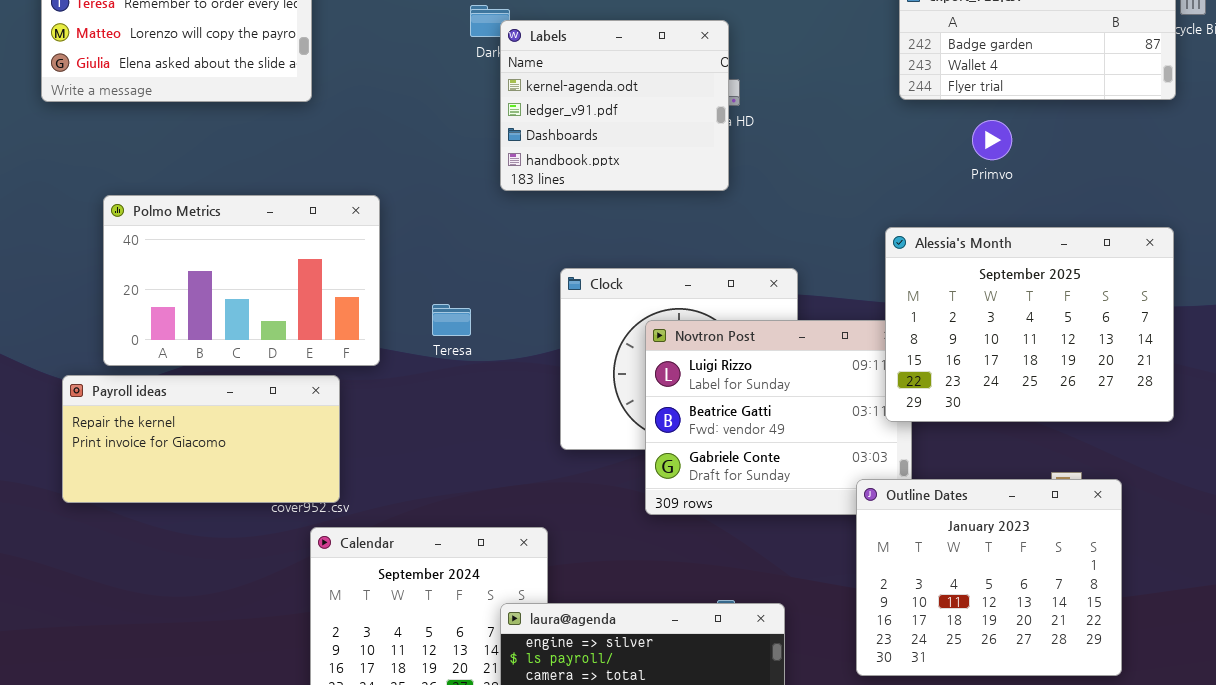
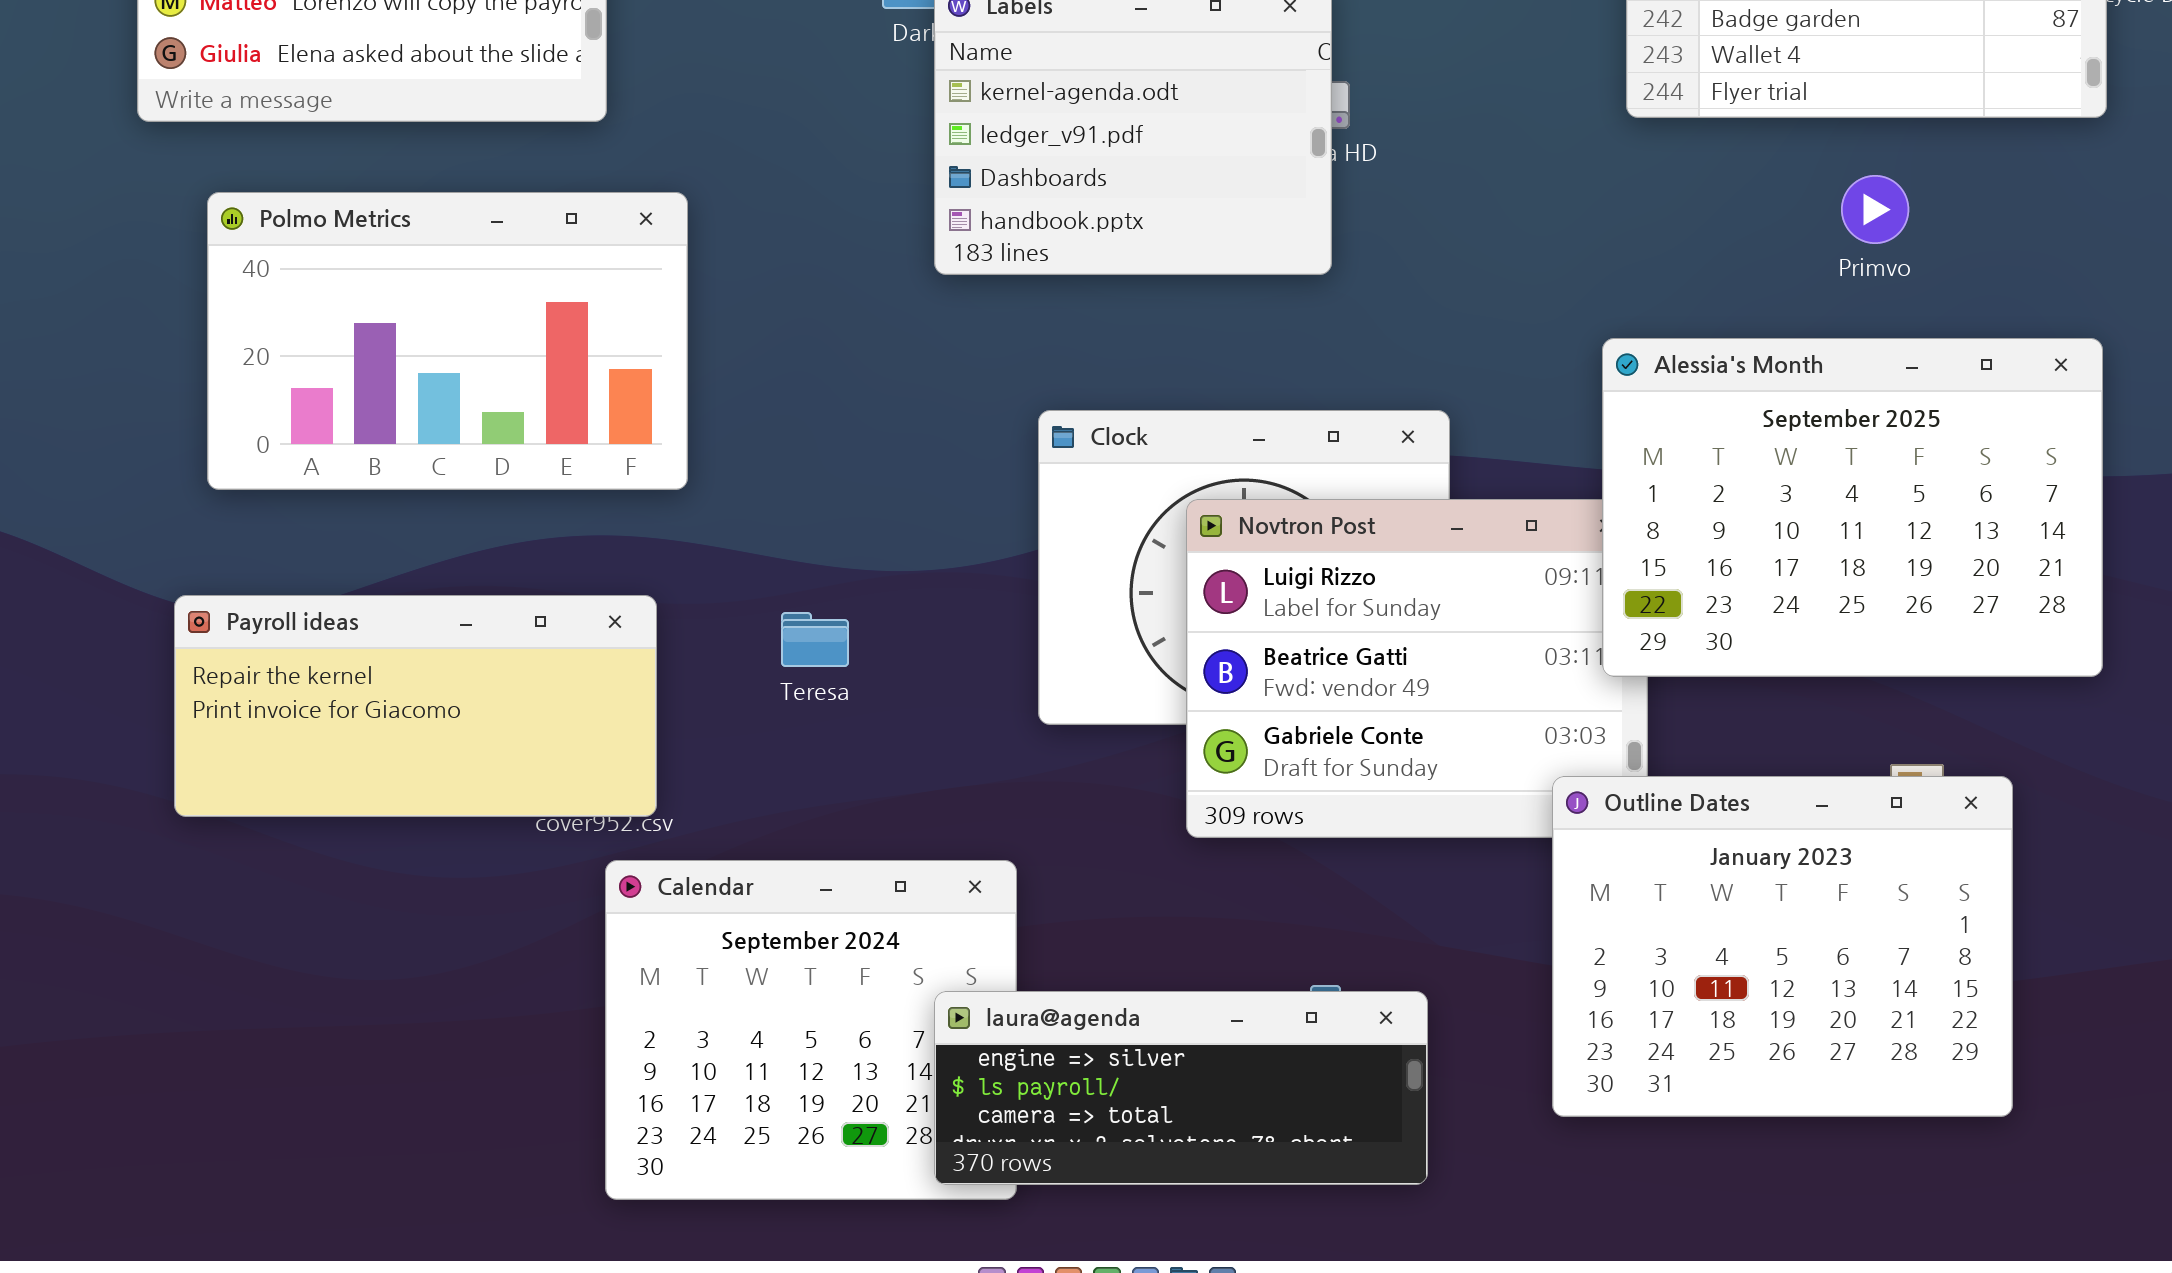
Primvo: [972,120,1012,160] -> [1841,175,1909,244], moved
Polmo Metrics: [103,195,380,366] -> [207,192,688,490], moved
Teresa: [432,304,471,336] -> [781,612,849,667], moved

